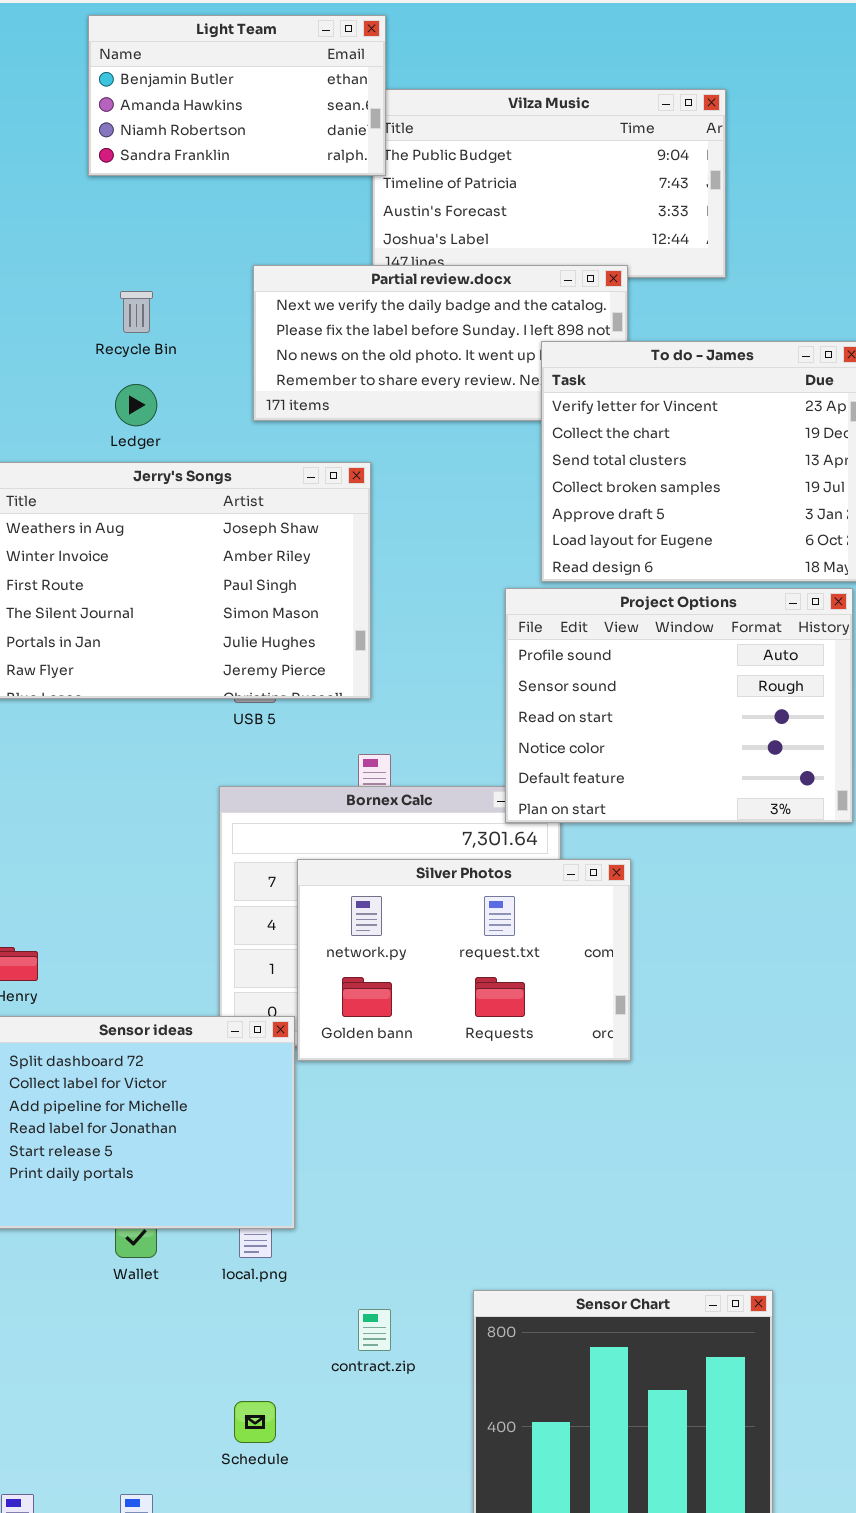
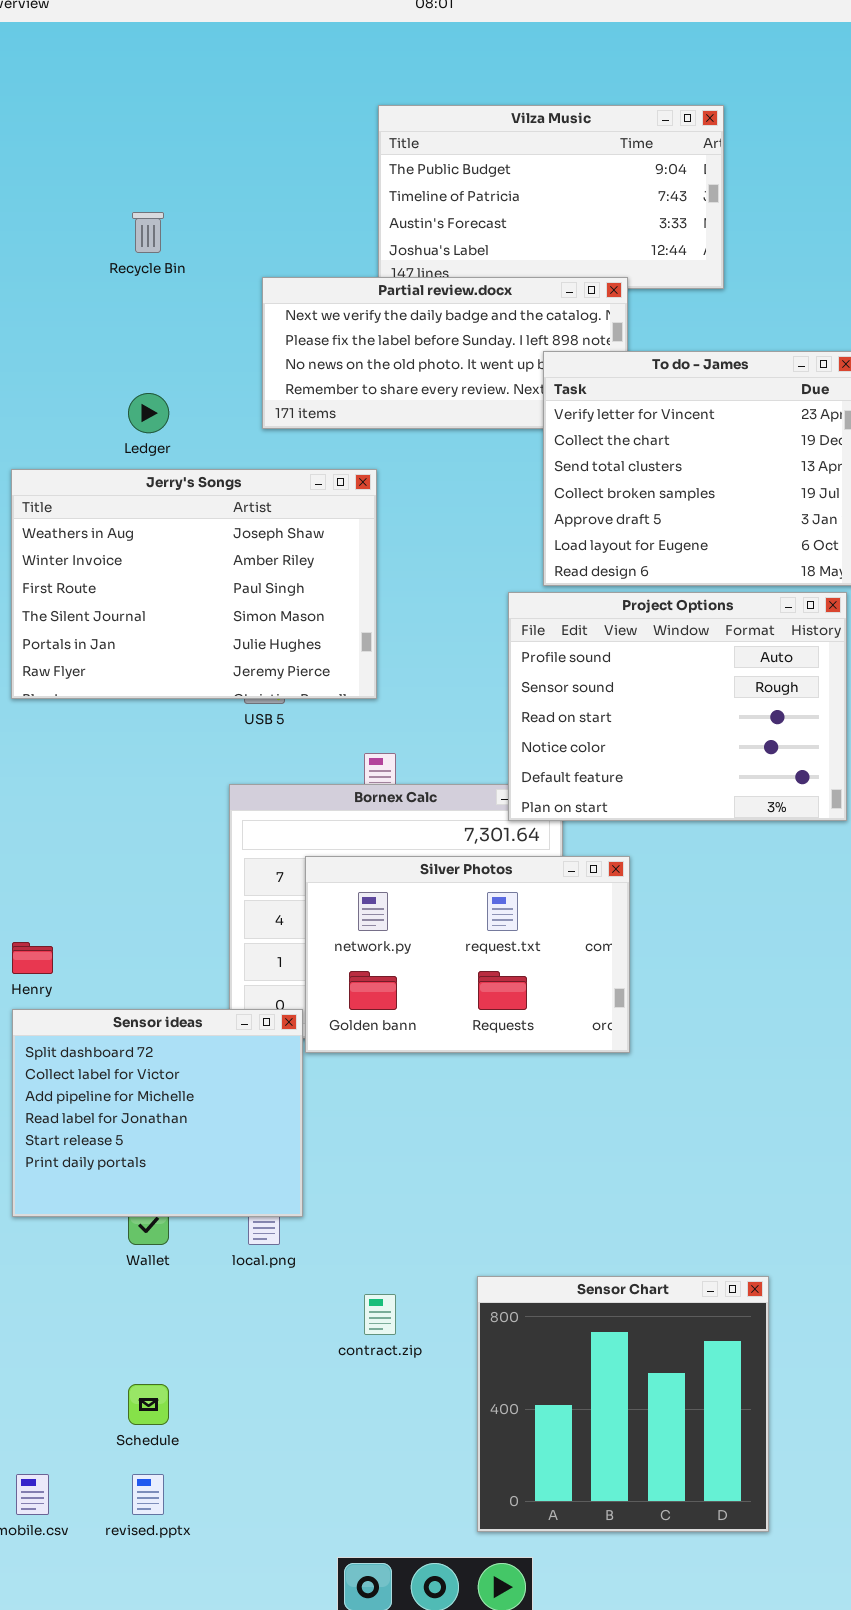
Light Team: [88,15,386,176] -> none, closed
Recycle Bin: [120,291,153,333] -> [132,212,164,253], moved
Schedule: [234,1401,276,1443] -> [128,1384,169,1425], moved

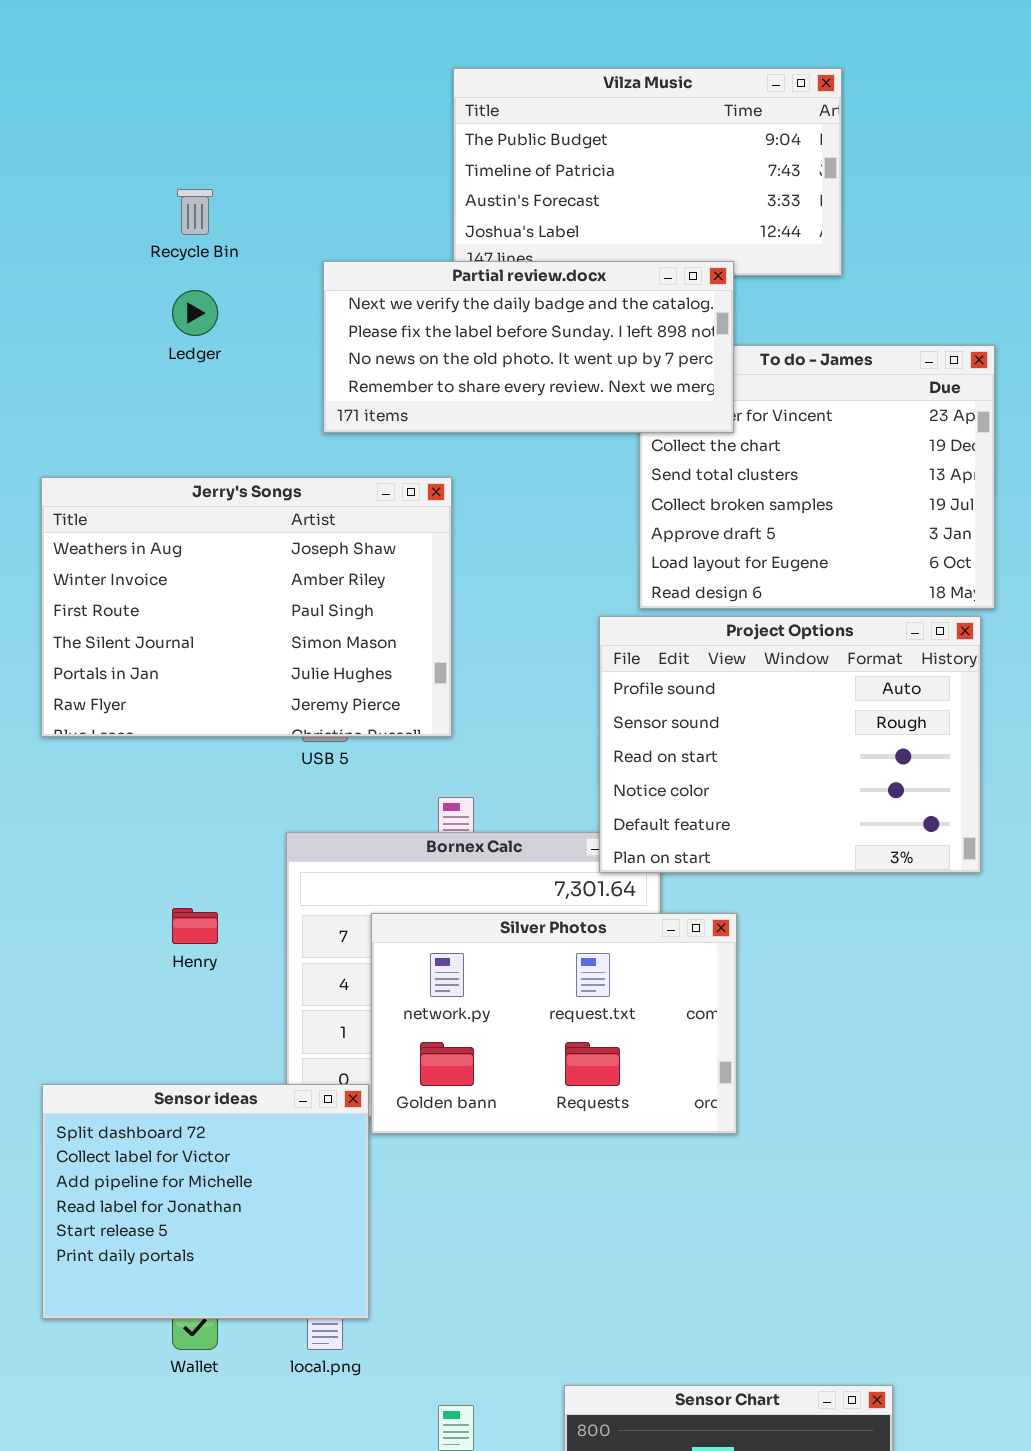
Partial review.docx: [262,277,628,429] -> [323,261,734,433], raised
Ledger: [128,393,169,433] -> [172,290,218,336], moved
Henry: [12,942,53,974] -> [172,908,218,944], moved

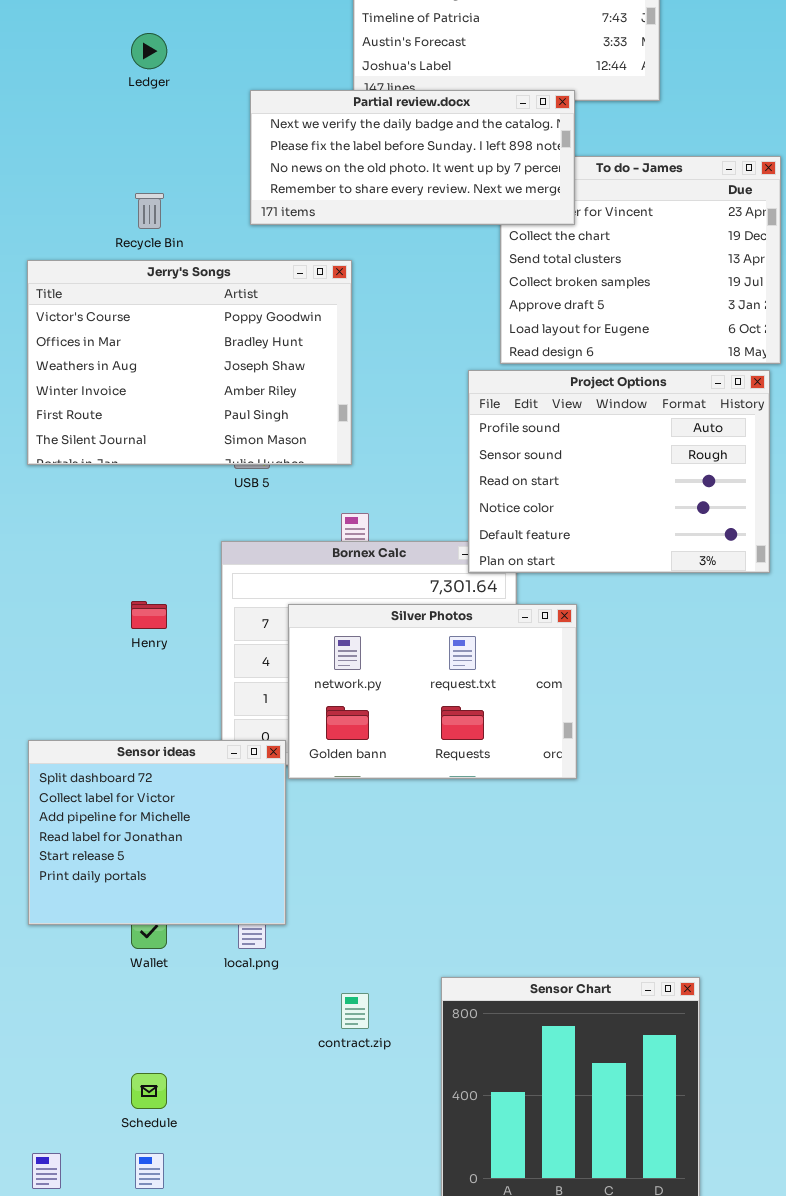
Recycle Bin: [177,189,213,235] -> [135,193,164,229], moved
Ledger: [172,290,218,336] -> [131,33,167,69], moved
Jerry's Songs: [41,477,452,737] -> [27,260,352,465], scrolled up 2 rows

